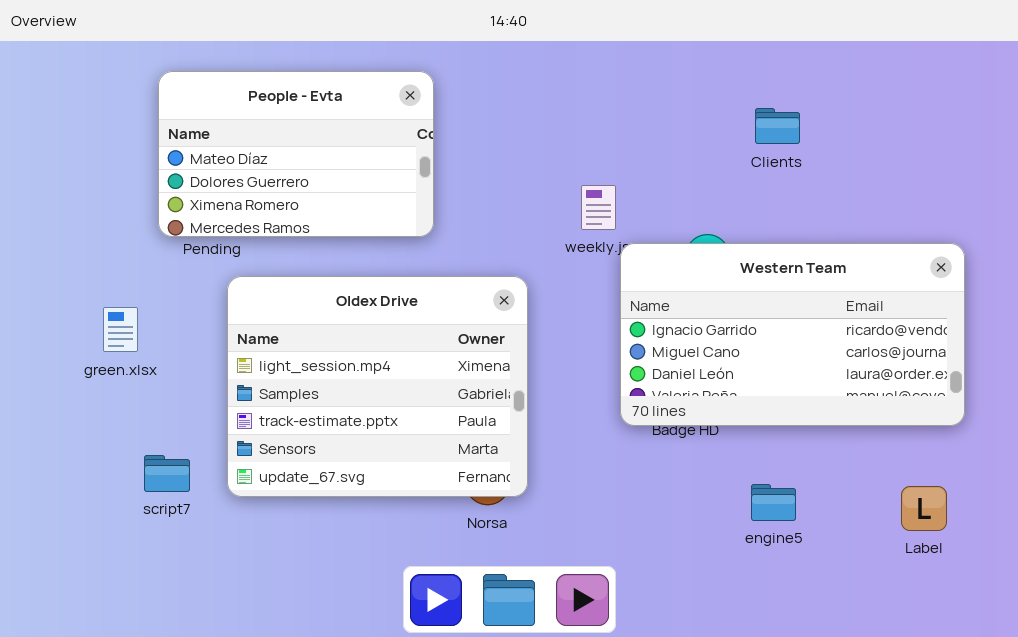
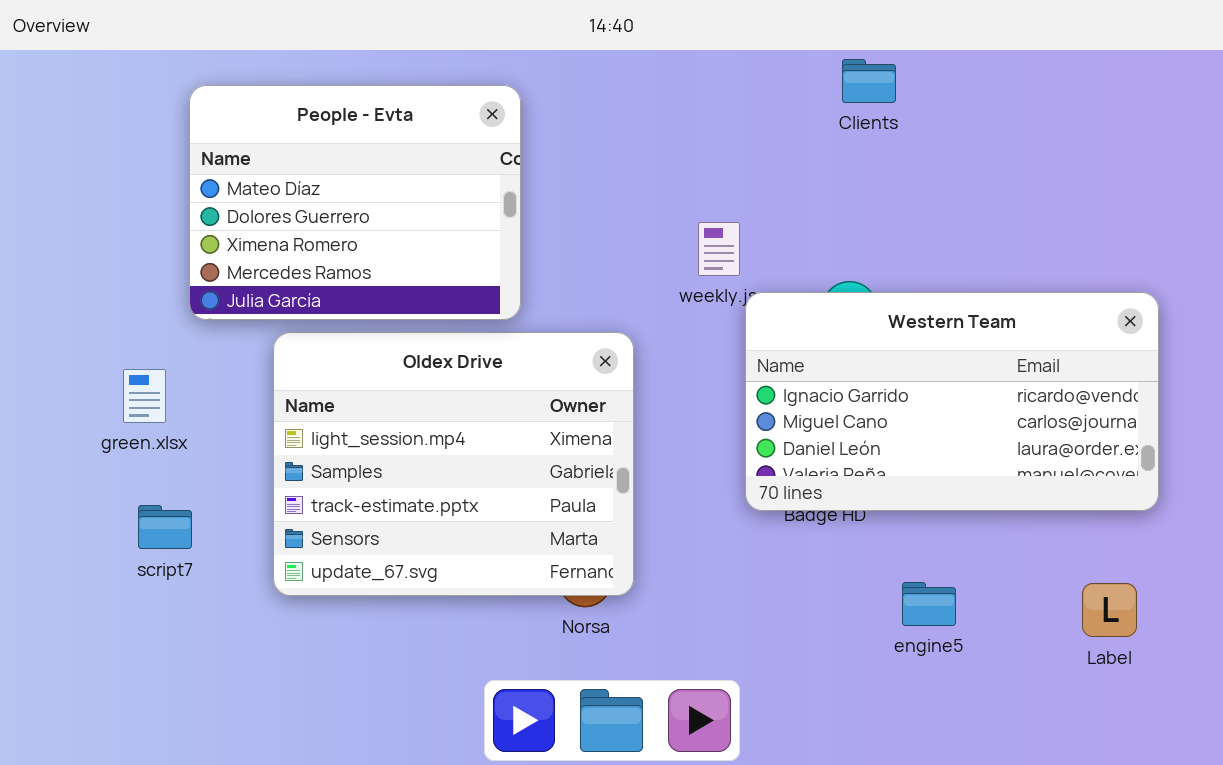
People - Evta: [158,71,434,237] -> [189,85,521,320], resized
Clients: [755,108,800,144] -> [842,59,896,103], moved
script7: [144,455,190,492] -> [138,505,192,549], moved

